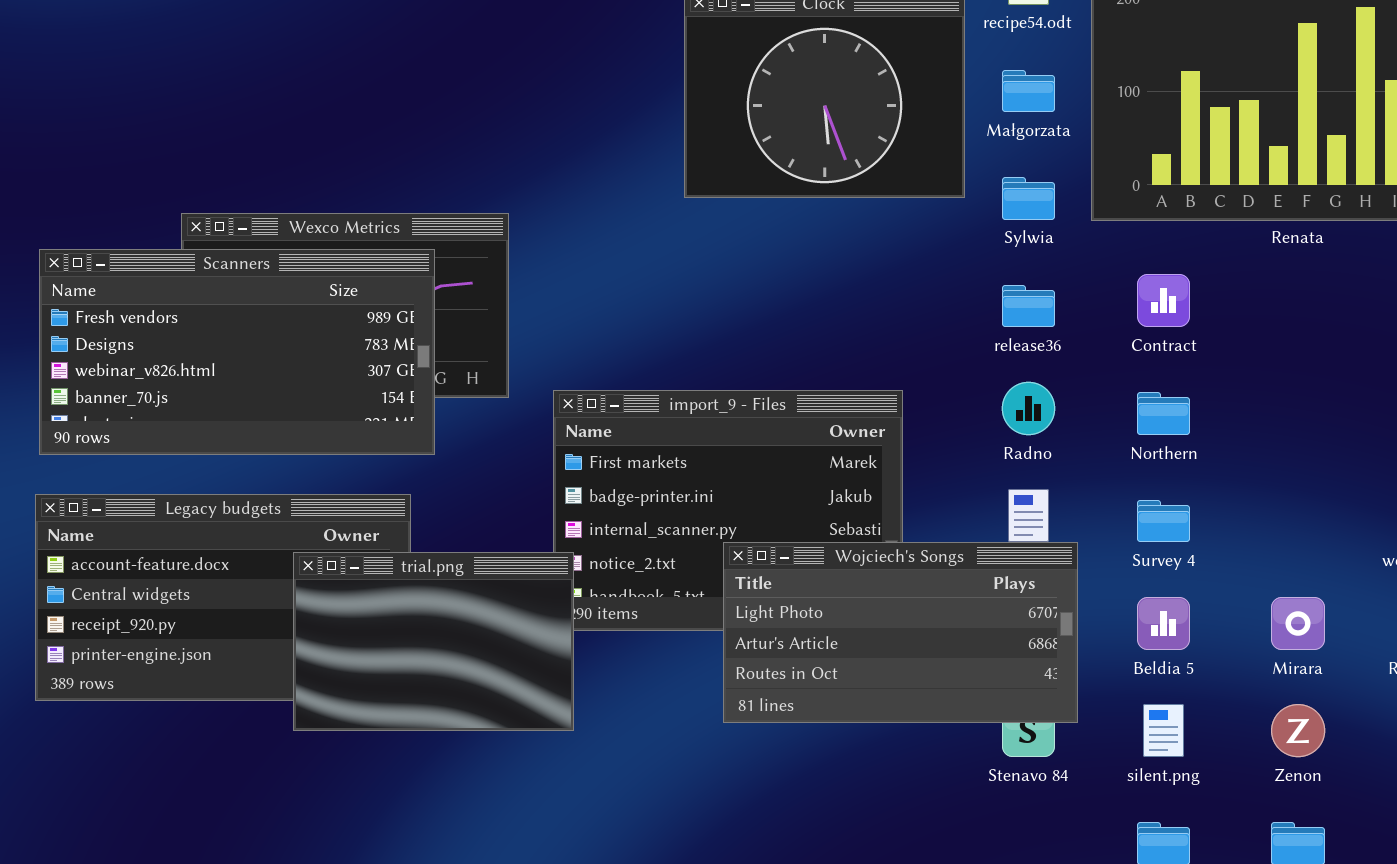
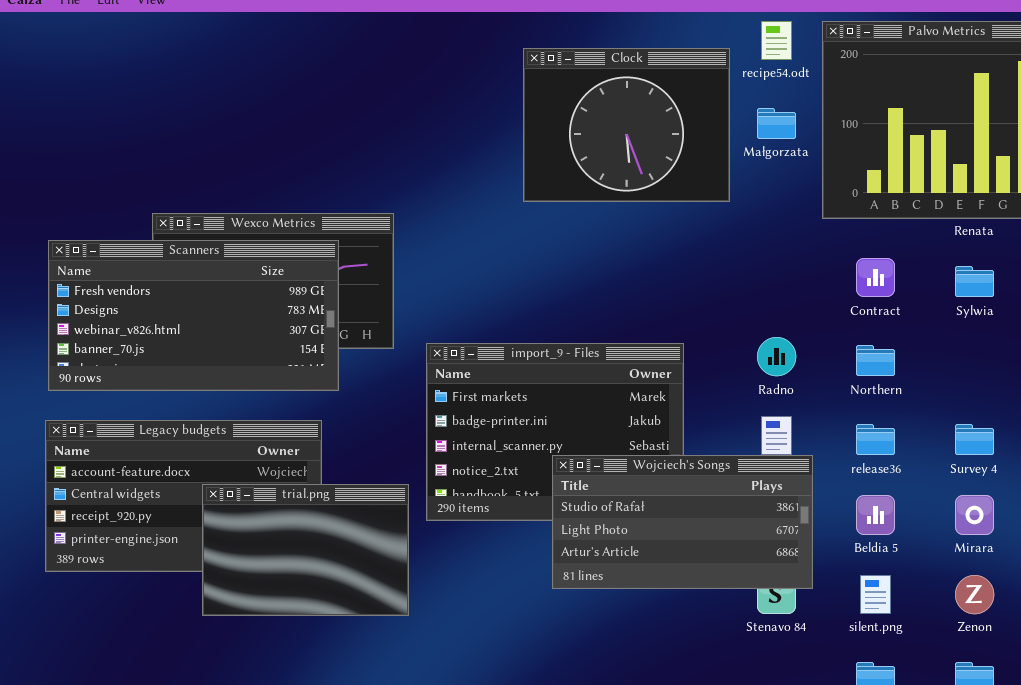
Sylwia: [1002,177,1055,220] -> [955,266,994,297], moved
release36: [1002,285,1055,327] -> [856,424,895,455], moved
Survey 4: [1137,500,1190,542] -> [955,424,994,455], moved
Wojciech's Songs: [723,542,1078,723] -> [552,455,813,589], scrolled up 1 row
trial.png: [293,552,574,731] -> [202,484,409,616], moved

